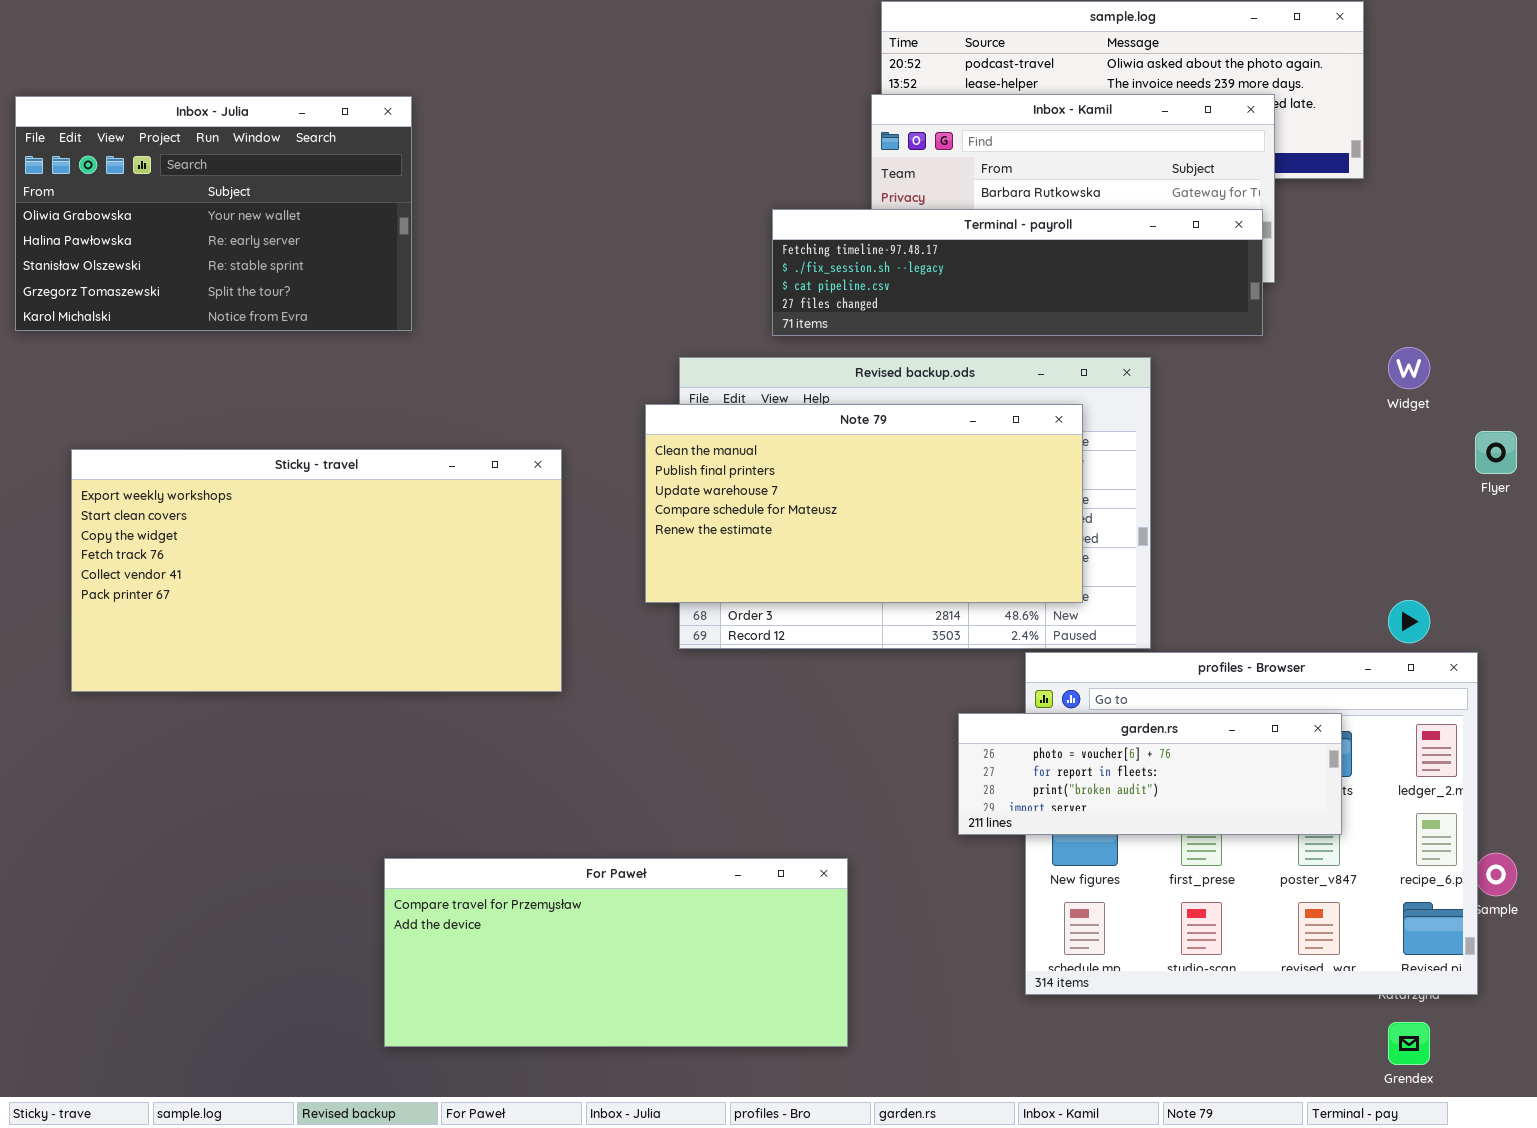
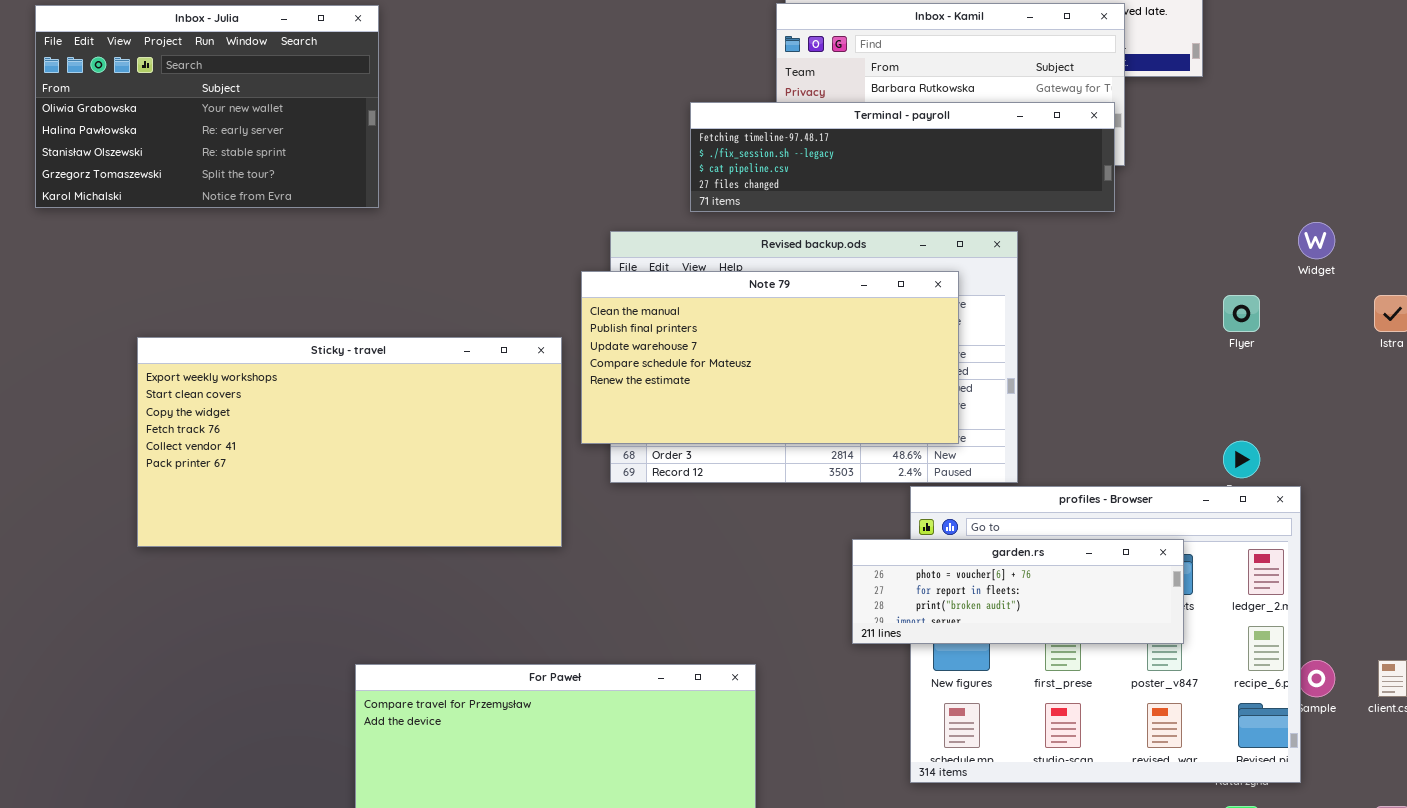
Widget: [1388,347,1430,389] -> [1298,222,1335,259], moved
Flyer: [1475,431,1517,474] -> [1223,295,1260,332], moved
Sticky - travel: [71,449,562,692] -> [137,337,562,547], moved

